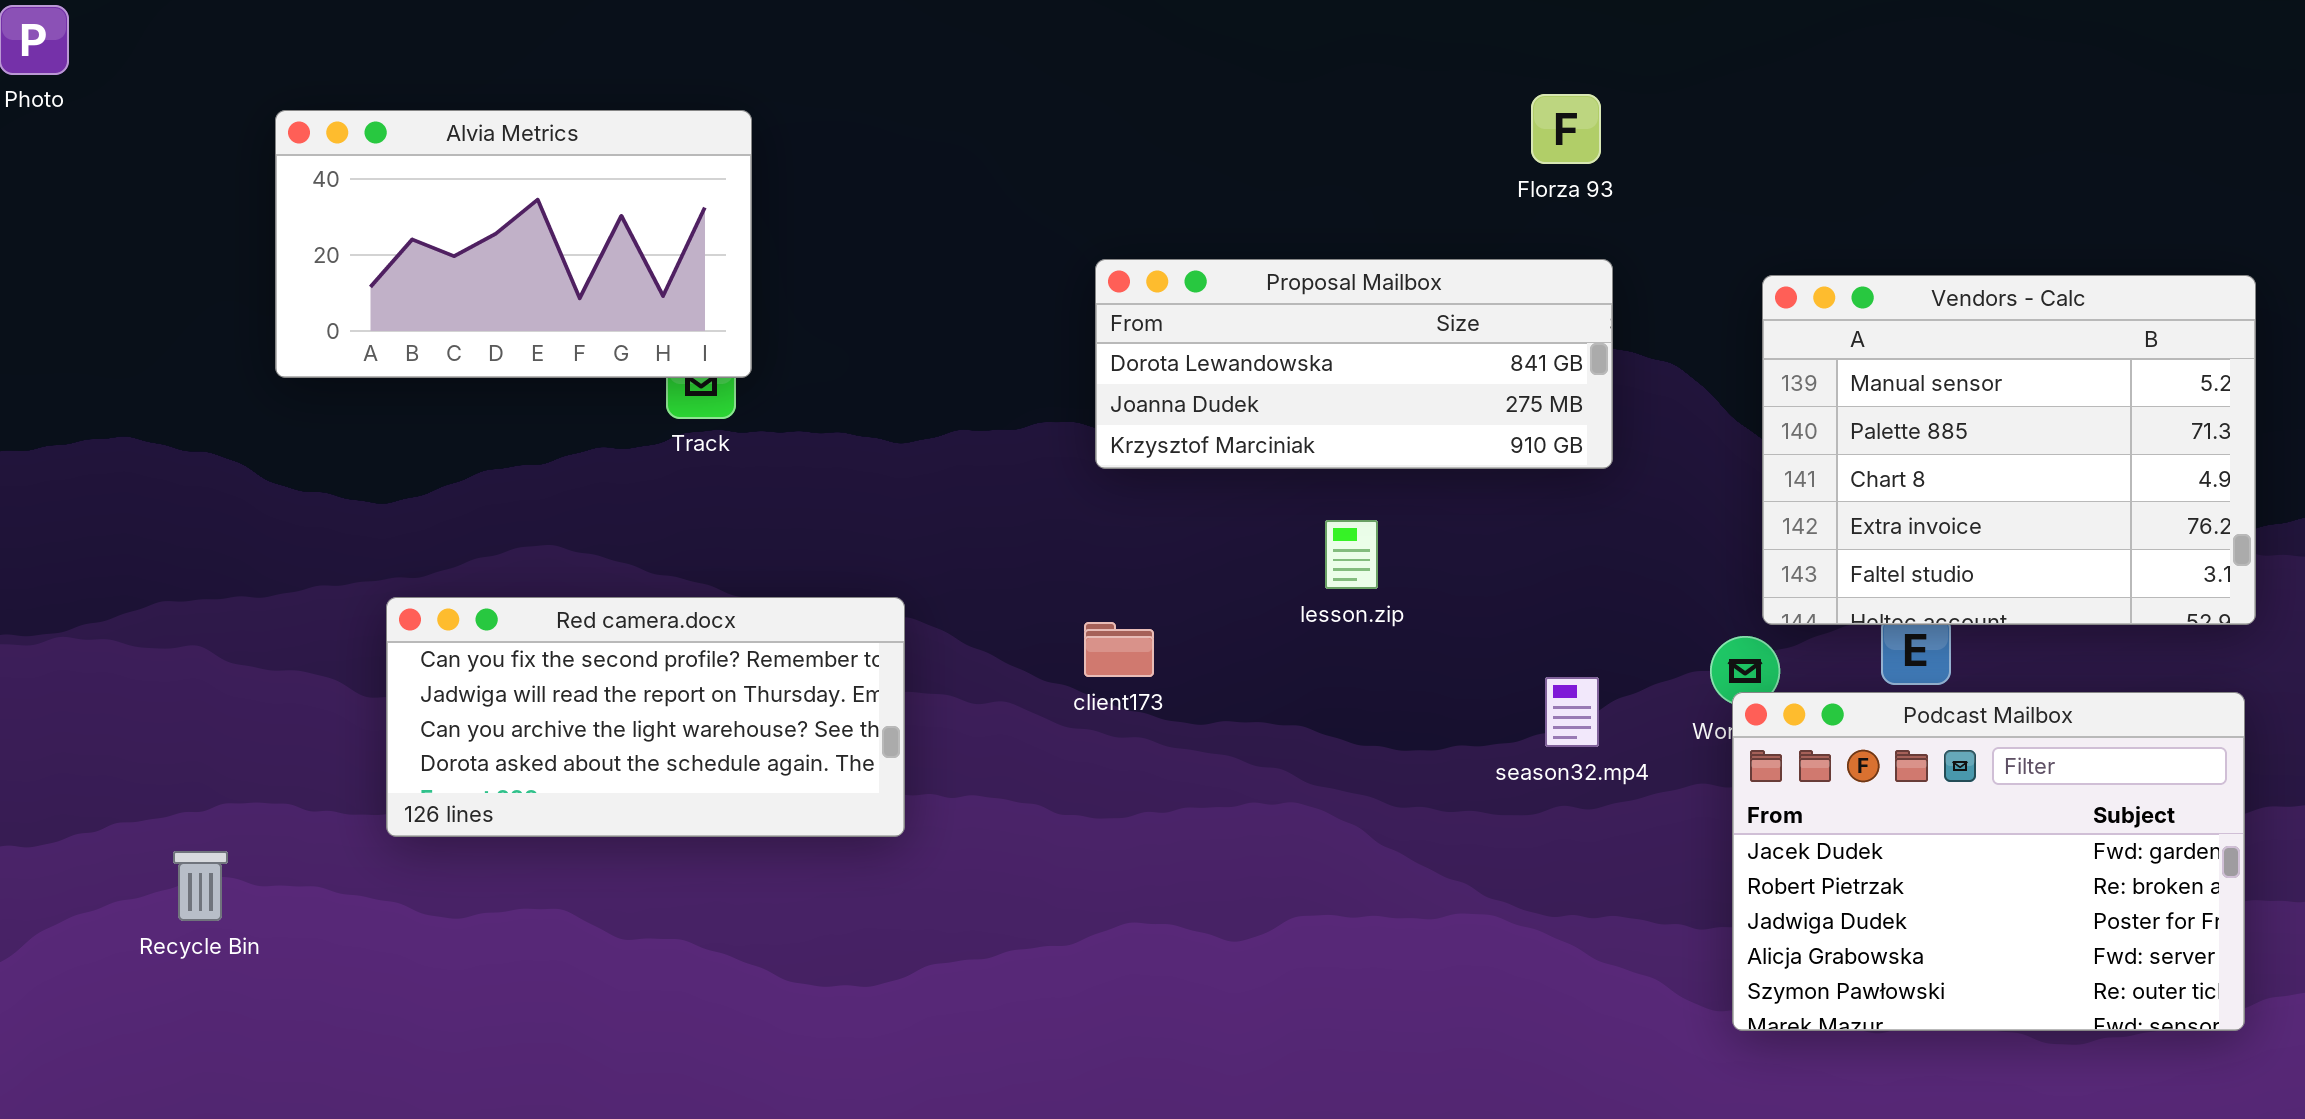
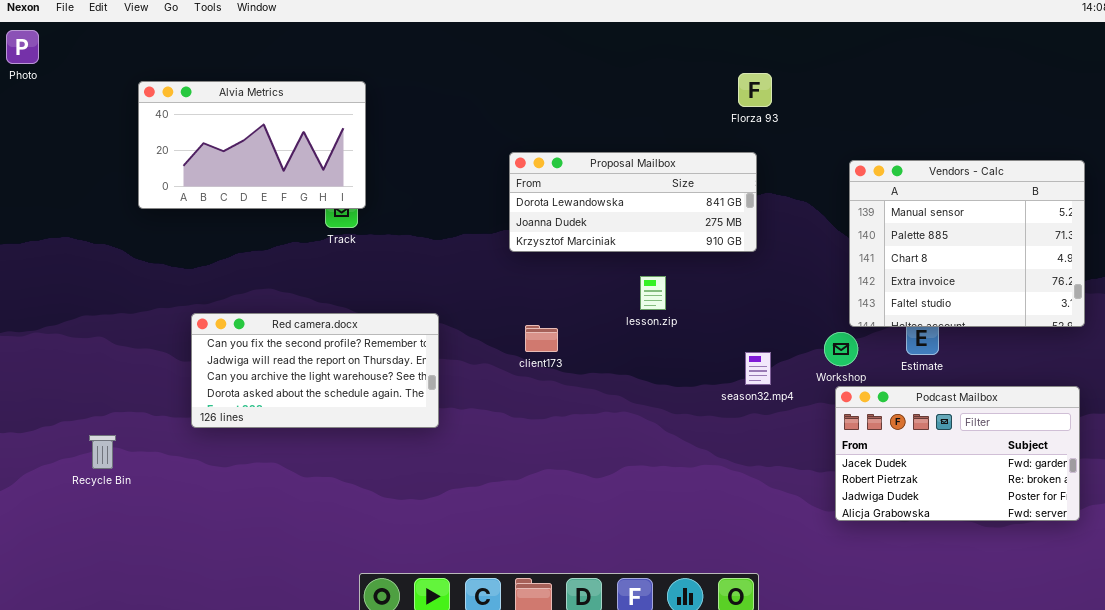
Proposal Mailbox: [1095,259,1613,469] -> [509,152,757,252], moved
Podcast Mailbox: [1732,692,2245,1031] -> [835,386,1080,521], resized

